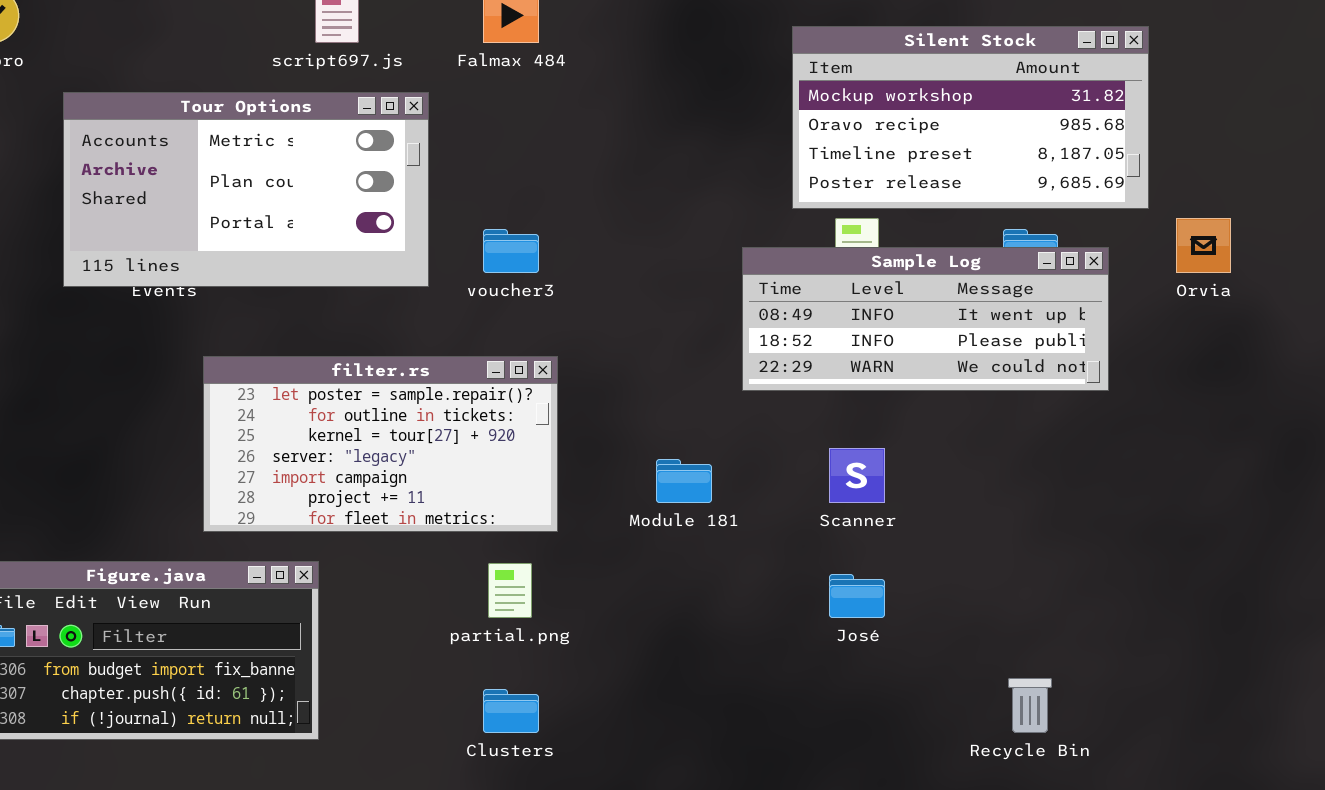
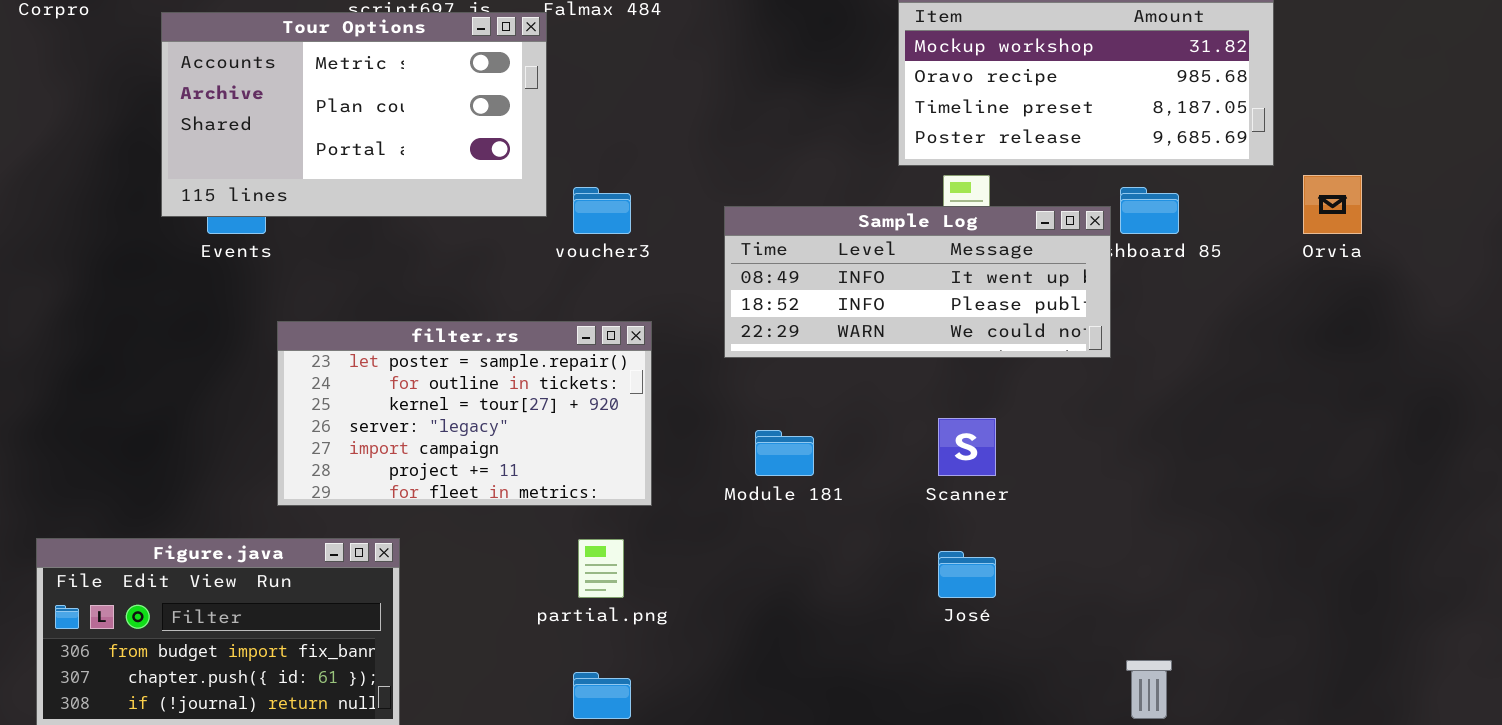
Tour Options: [63,92,429,287] -> [161,12,547,217], moved
Sample Log: [742,247,1109,391] -> [724,206,1111,358], moved

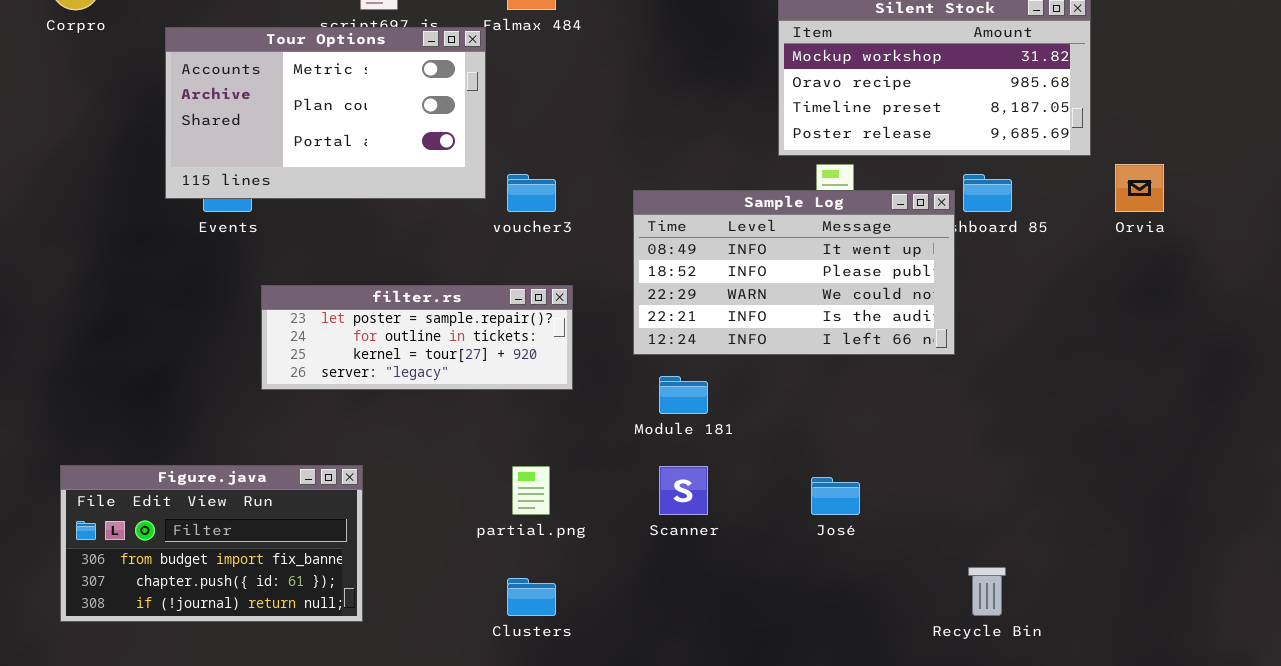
Sample Log: [724,206,1111,358] -> [633,190,955,355], resized
filter.rs: [277,321,652,506] -> [261,285,573,390], resized
Scanner: [938,418,996,476] -> [659,466,708,515], moved

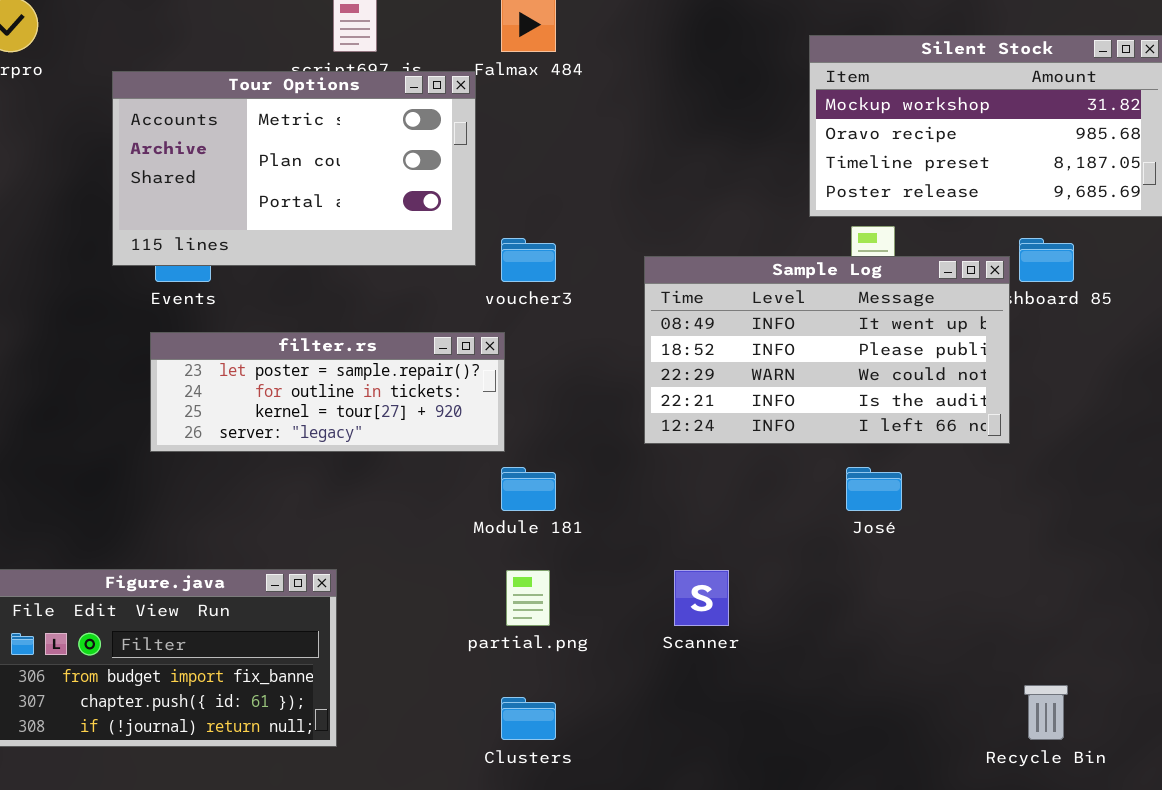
filter.rs: [261,285,573,390] -> [150,332,505,452], moved
Module 181: [659,376,708,414] -> [501,467,556,511], moved
José: [811,477,860,515] -> [846,467,902,511], moved

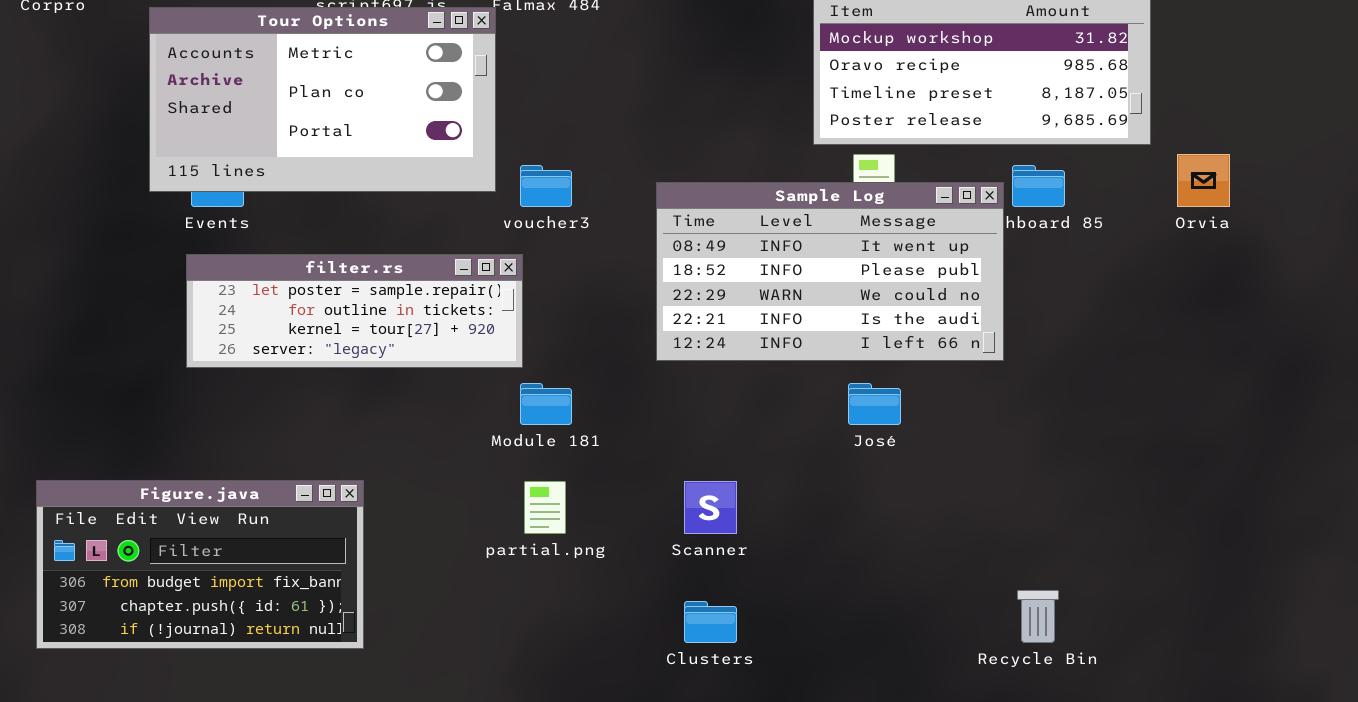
Clusters: [501,697,556,740] -> [684,601,737,643], moved

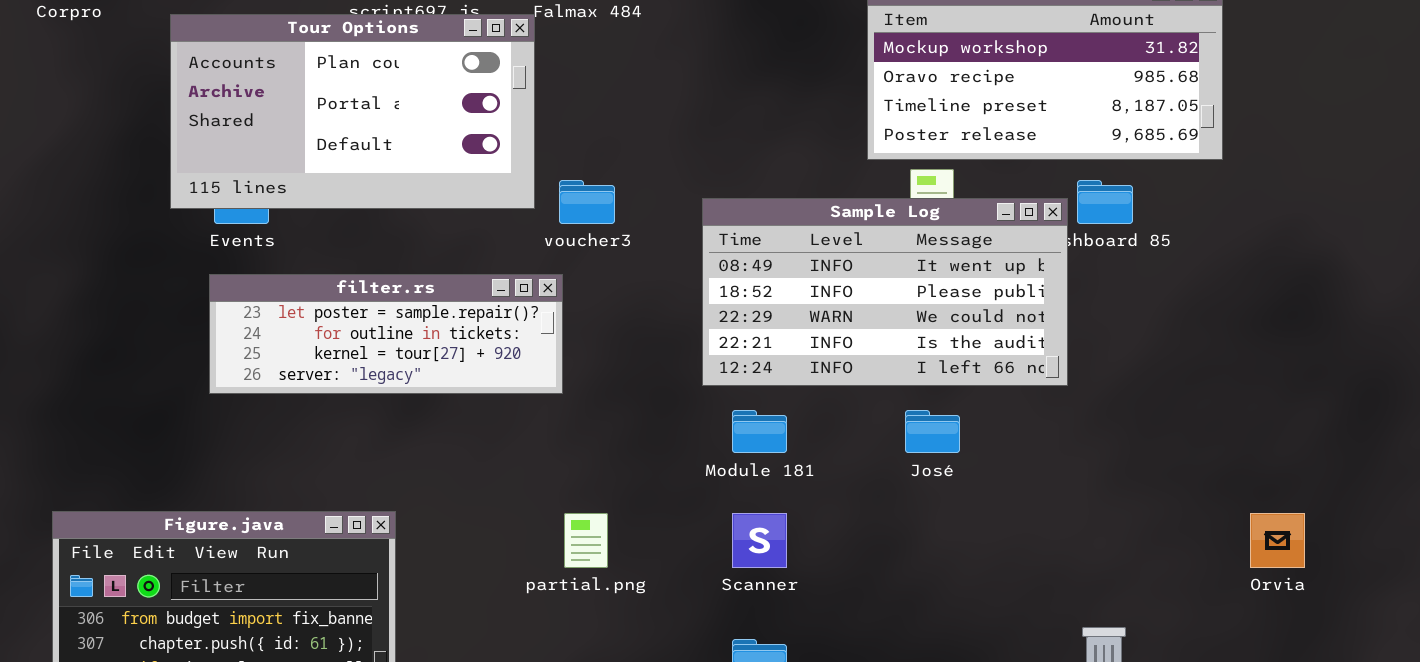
Tour Options: [149,7,496,192] -> [170,14,535,209], scrolled down 1 row
Orvia: [1177,154,1230,207] -> [1250,513,1305,568], moved
Module 181: [520,383,572,425] -> [732,410,787,453], moved

